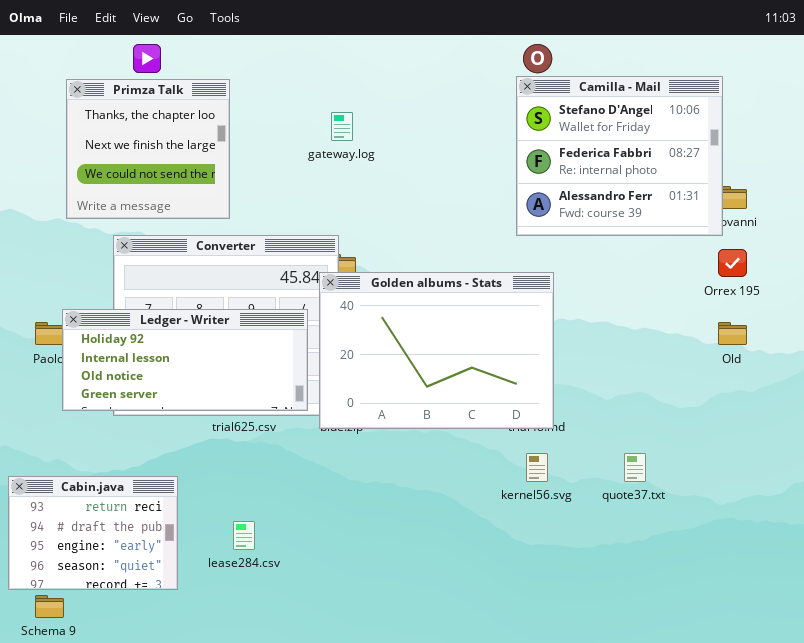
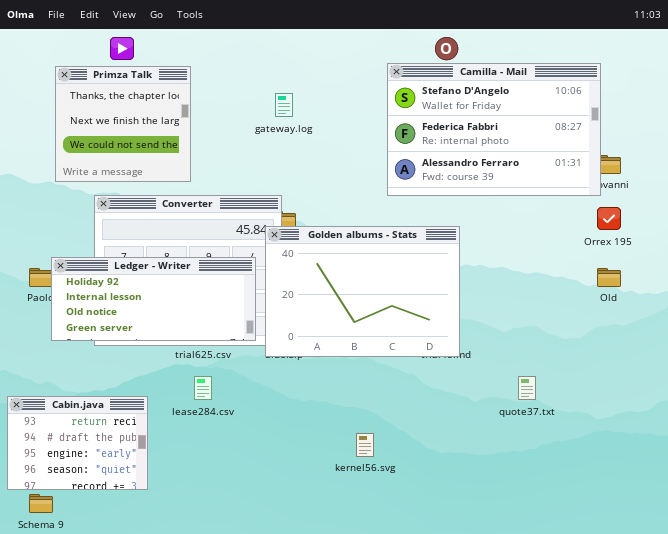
Camilla - Mail: [516,76,723,236] -> [387,63,601,196], resized
kernel56.svg: [526,453,548,482] -> [356,433,374,457], moved
lease284.csv: [233,521,255,550] -> [194,376,212,400], moved

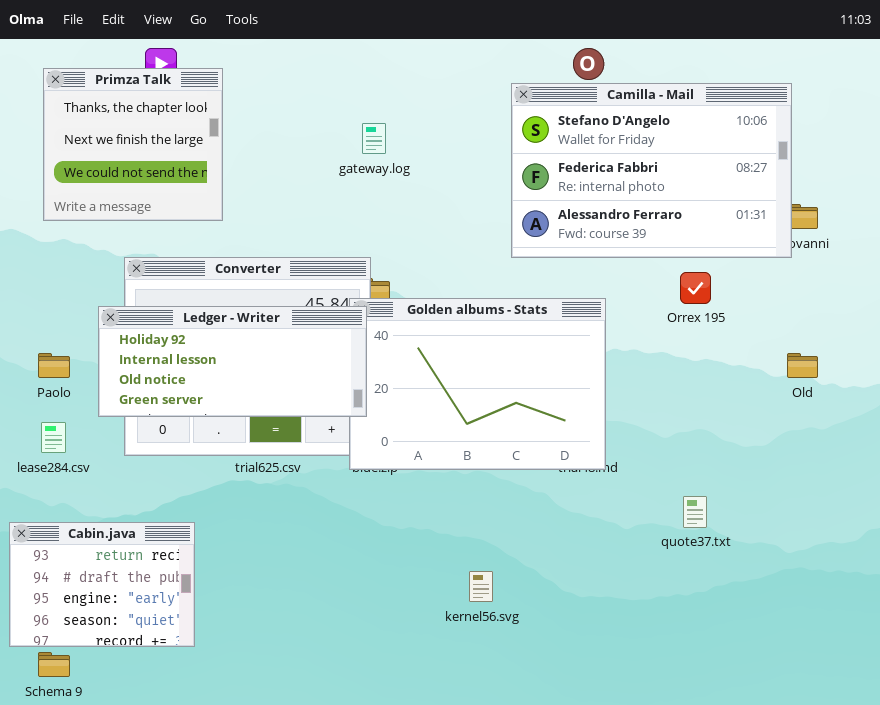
Primza Talk: [55,66,191,182] -> [43,68,223,221], moved
Orrex 195: [597,207,621,230] -> [680,272,711,304], moved
Ledger - Writer: [51,257,256,341] -> [98,306,367,417], moved
lease284.csv: [194,376,212,400] -> [41,422,66,453], moved

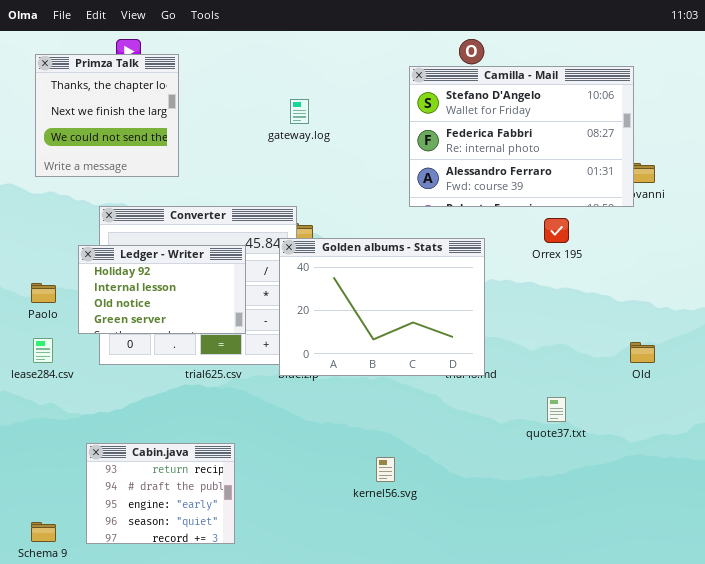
Ledger - Writer: [98,306,367,417] -> [78,245,246,334], resized
Old: [787,353,818,378] -> [630,342,655,363], moved
Cabin.java: [9,522,195,647] -> [86,443,235,544], moved

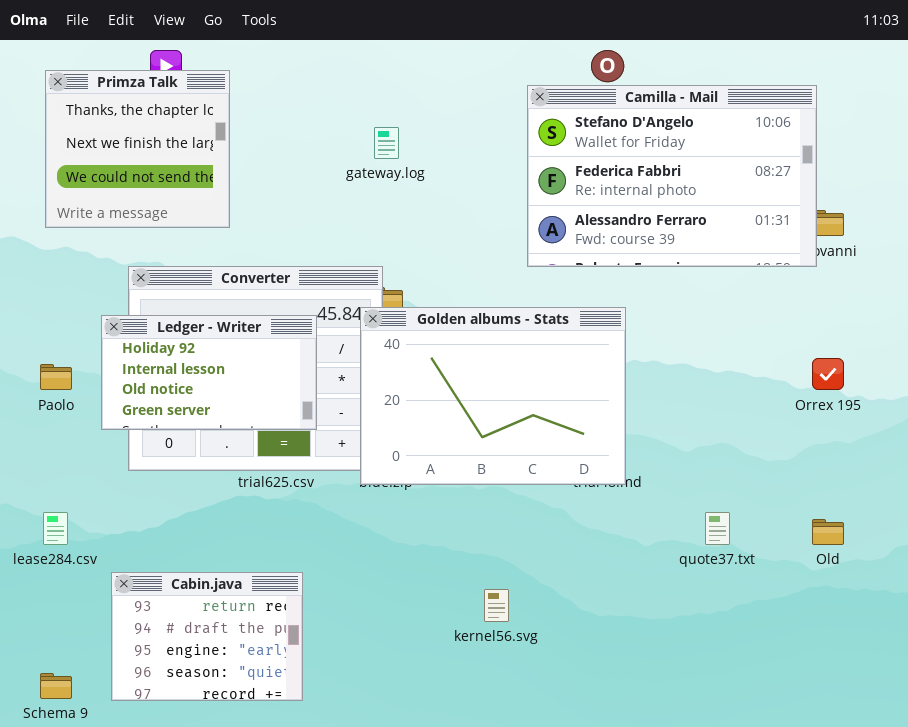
Orrex 195: [544,218,569,243] -> [812,358,844,390], moved
lease284.csv: [33,338,53,363] -> [43,512,68,545], moved
Old: [630,342,655,363] -> [812,519,844,545], moved

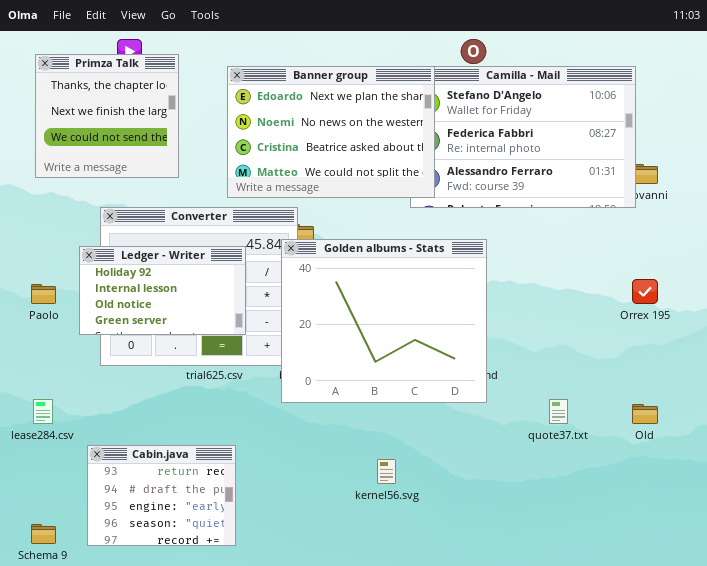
Banner group: none -> [227,66,435,198], opened
Golden albums - Stats: [360,307,626,485] -> [281,239,487,403], resized

